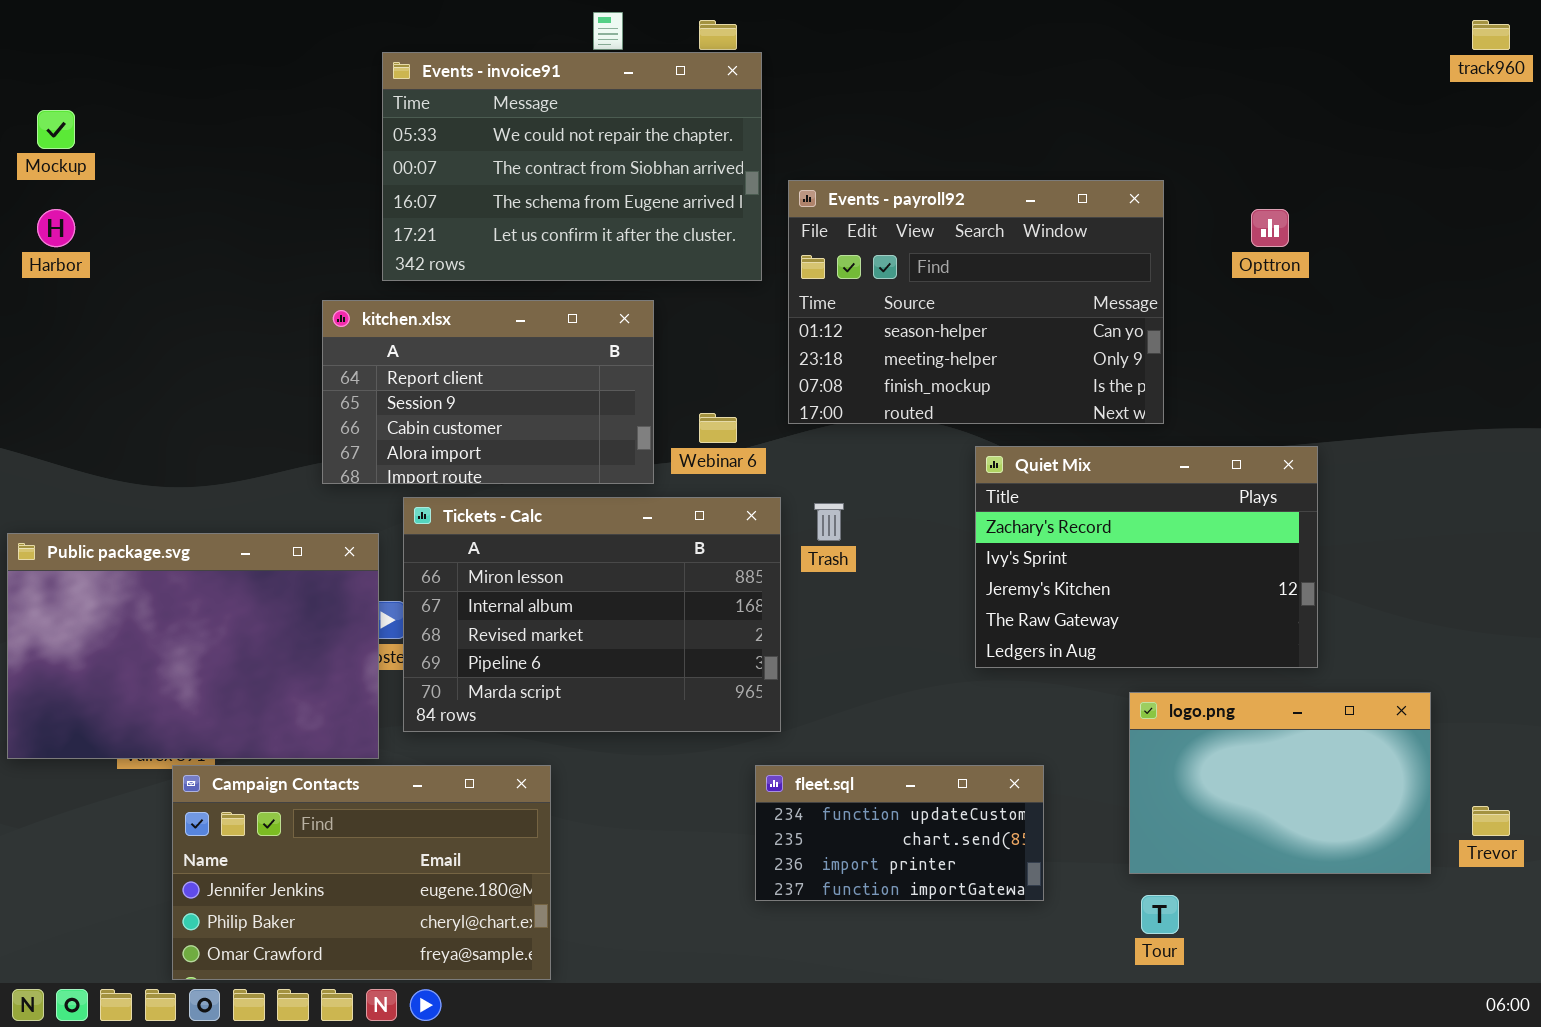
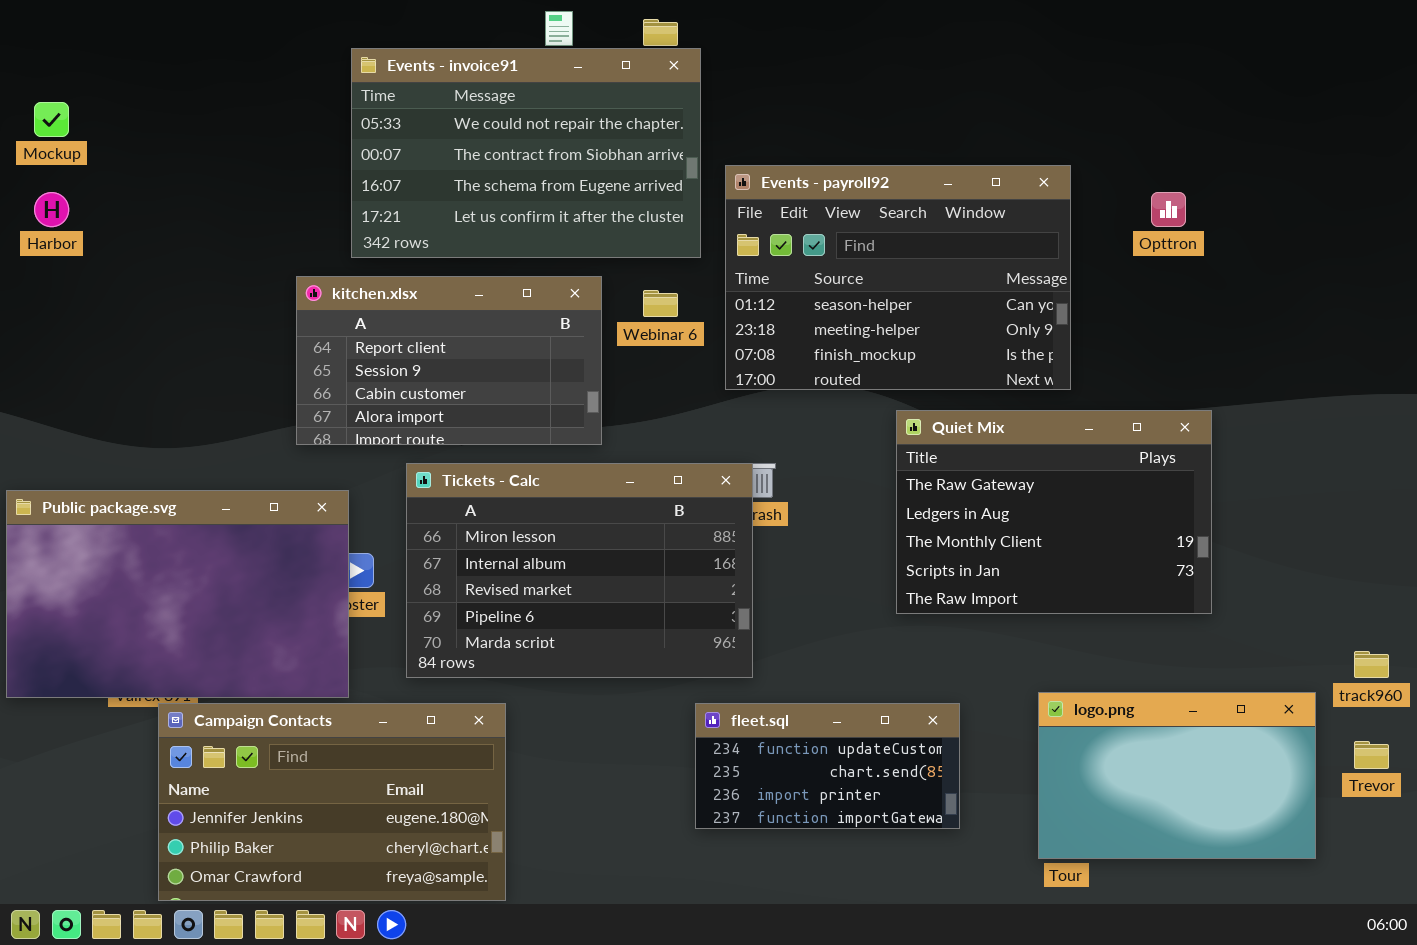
track960: [1472,20,1510,50] -> [1354,651,1389,678], moved
Webinar 6: [699,413,737,443] -> [643,290,678,317], moved
Quiet Mix: [975,446,1318,668] -> [896,410,1212,614], scrolled down 3 rows
Tickets - Calc: [403,497,781,732] -> [406,463,753,678], moved
logo.png: [1129,692,1431,874] -> [1038,692,1316,859], moved

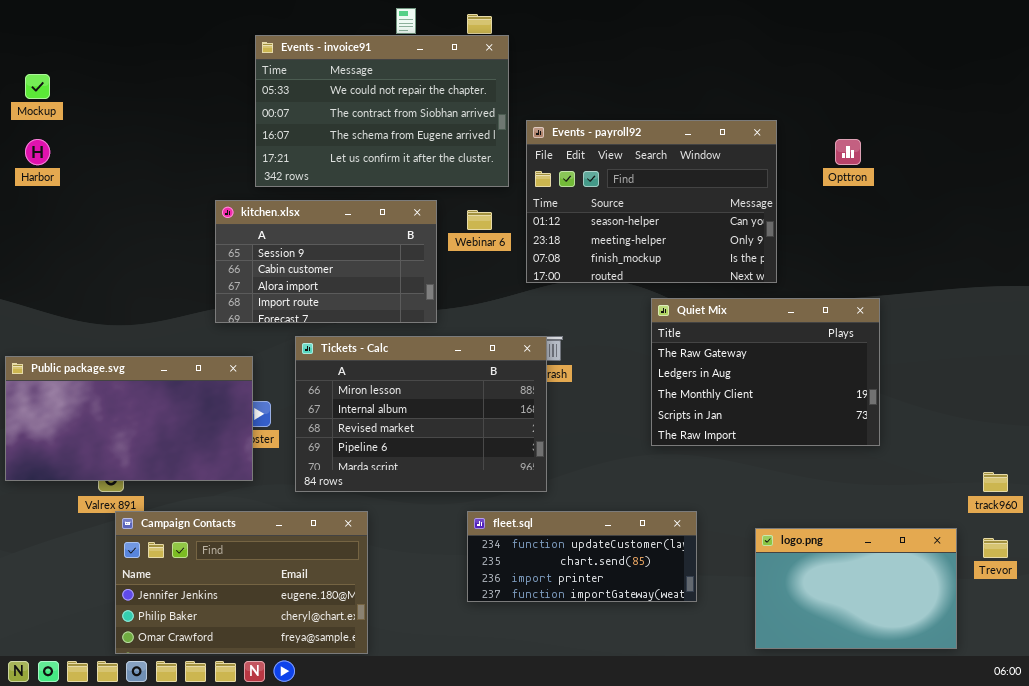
kitchen.xlsx: [296,276,602,445] -> [215,200,437,323], scrolled down 1 row
Public package.svg: [6,490,349,698] -> [5,356,253,481], resized
logo.png: [1038,692,1316,859] -> [755,528,957,649], moved
fleet.sql: [695,703,960,829] -> [467,511,697,602], resized

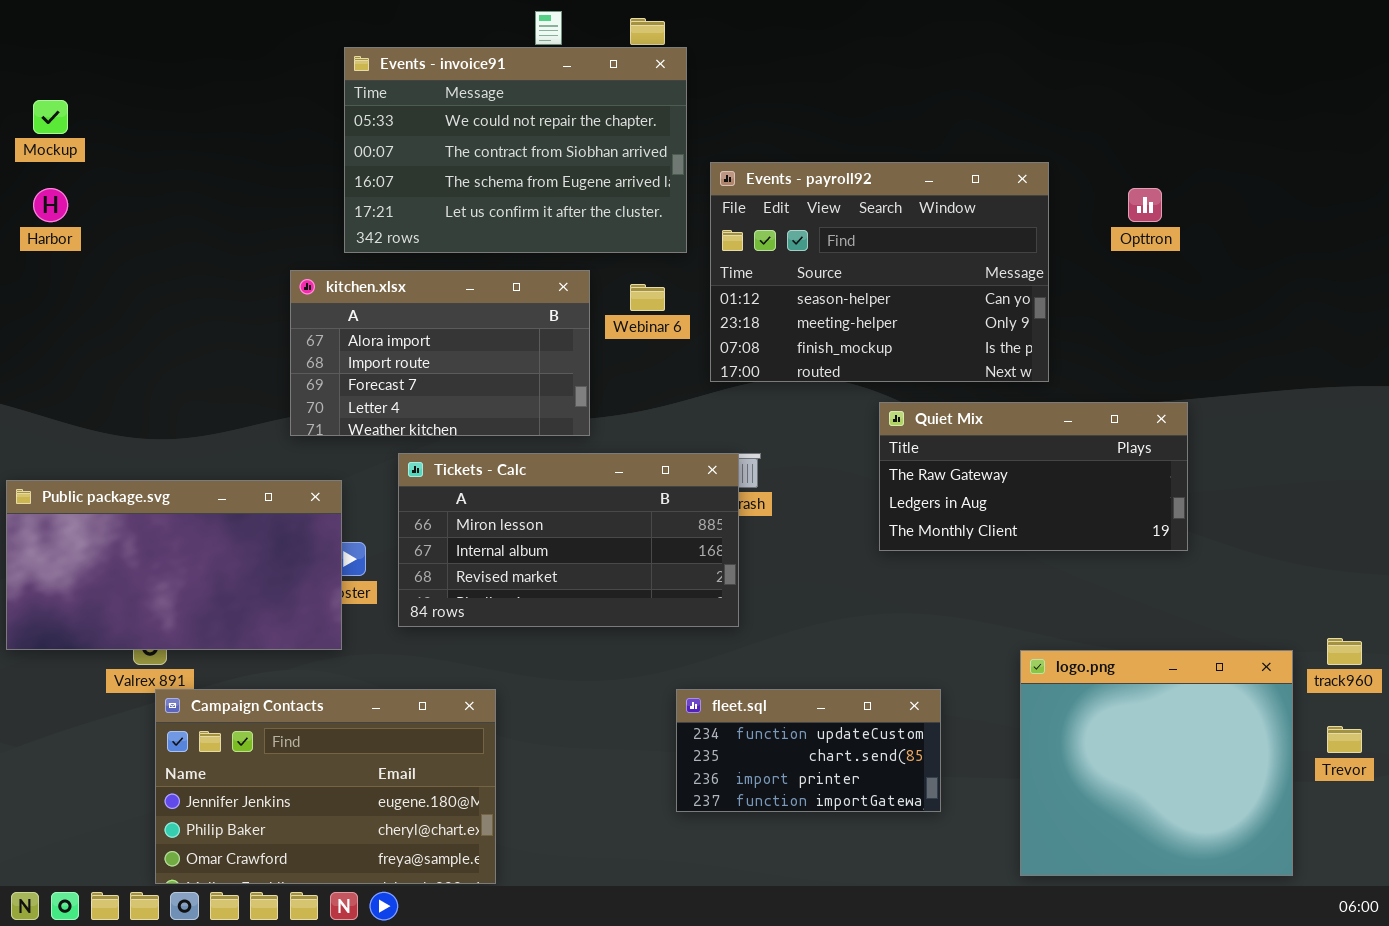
kitchen.xlsx: [215,200,437,323] -> [290,270,590,436], scrolled down 2 rows
Quiet Mix: [651,298,880,446] -> [879,402,1188,551], resized
Tickets - Calc: [295,336,547,492] -> [398,453,739,627], resized
fleet.sql: [467,511,697,602] -> [676,689,941,812], resized
logo.png: [755,528,957,649] -> [1020,650,1293,876], resized

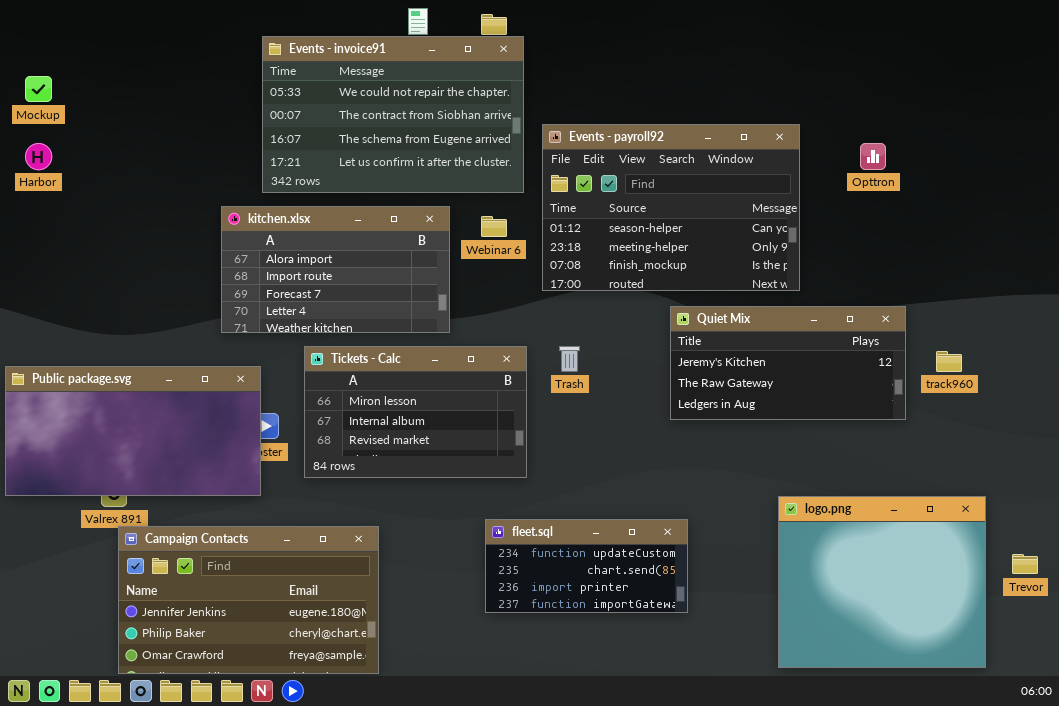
Quiet Mix: [879,402,1188,551] -> [670,306,906,420], scrolled up 1 row
Tickets - Calc: [398,453,739,627] -> [304,346,527,478], resized
track960: [1327,638,1362,665] -> [936,351,962,372], moved
fleet.sql: [676,689,941,812] -> [485,519,688,613], moved

